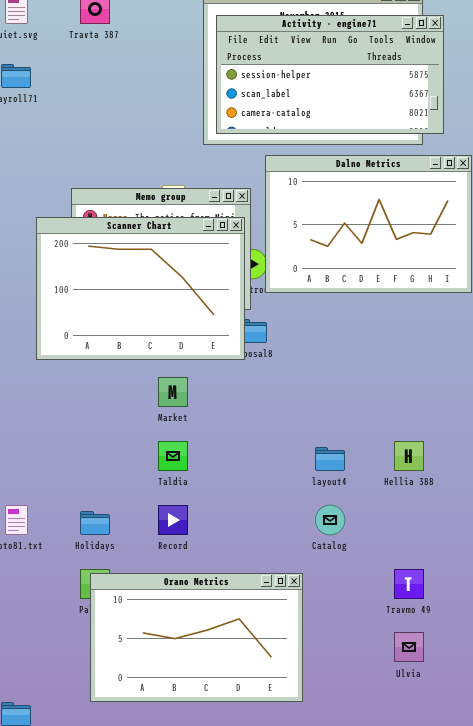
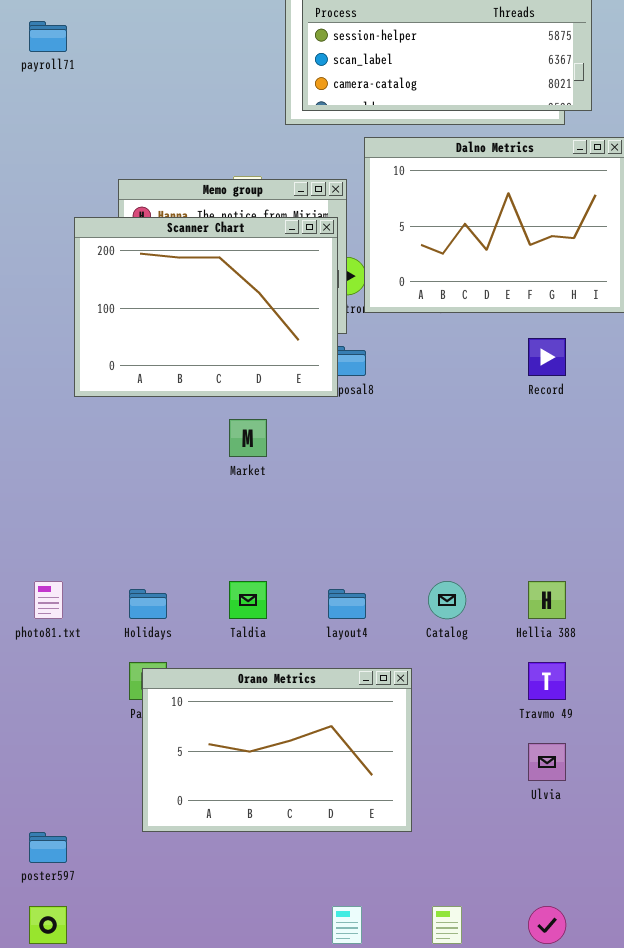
Taldia: [158,441,188,471] -> [229,581,267,619], moved
Hellia 388: [394,441,424,471] -> [528,581,566,619], moved
layout4: [315,447,345,471] -> [328,589,366,619], moved
Record: [158,505,188,535] -> [528,338,566,376], moved

